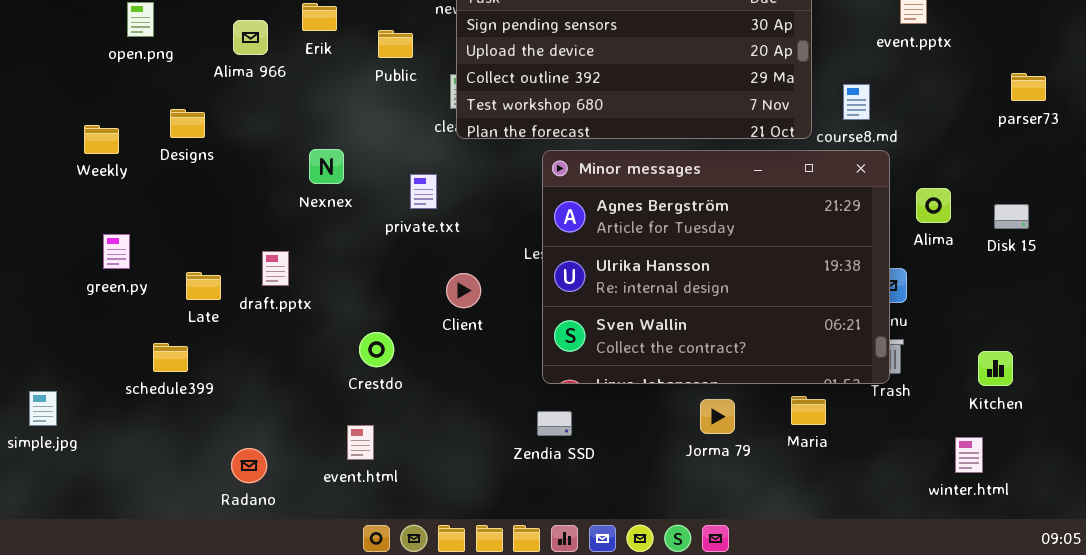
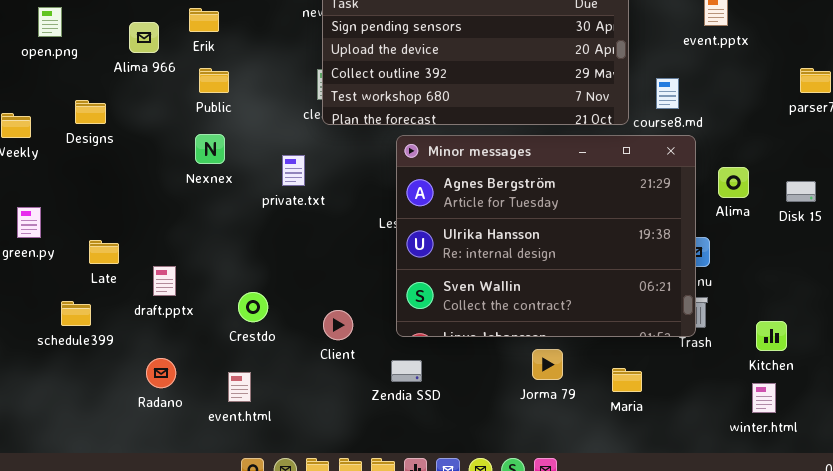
Public: [378,30,413,58] -> [199,68,229,93], moved
draft.pptx: [262,251,289,286] -> [153,266,176,296], moved
Client: [446,273,481,308] -> [323,310,353,340], moved
Kitchen: [978,351,1013,386] -> [756,321,787,351], moved
Maria: [791,396,826,425] -> [612,368,642,392], moved
Radano: [231,448,267,483] -> [146,358,176,388], moved

